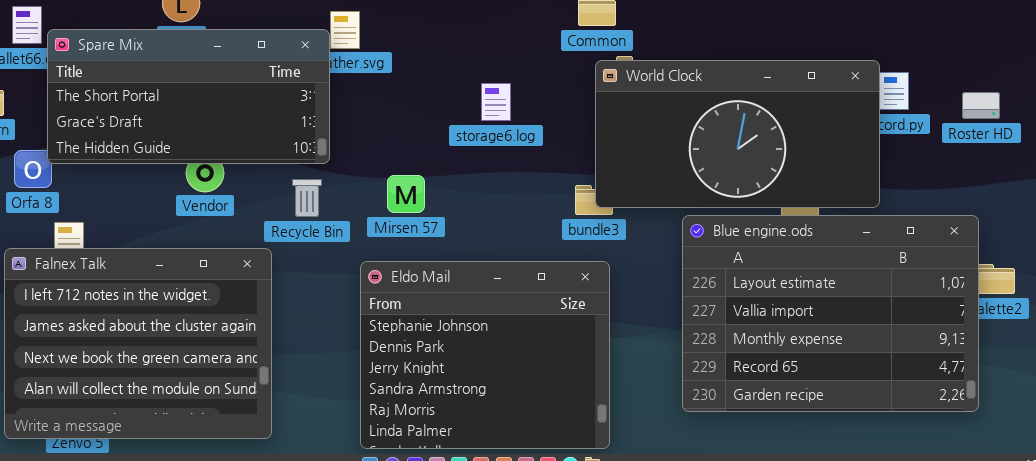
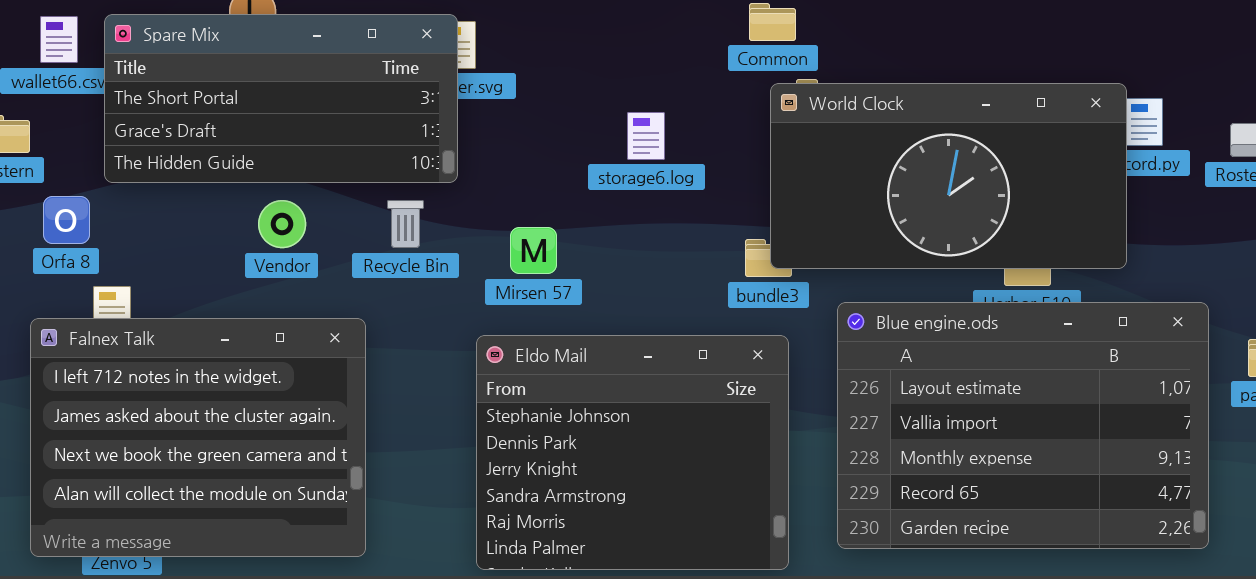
Spare Mix: [47,29,330,164] -> [104,14,458,183], moved
Recycle Bin: [292,179,322,217] -> [387,200,424,248], moved
Blue engine.ods: [682,215,979,412] -> [837,302,1209,549], moved

